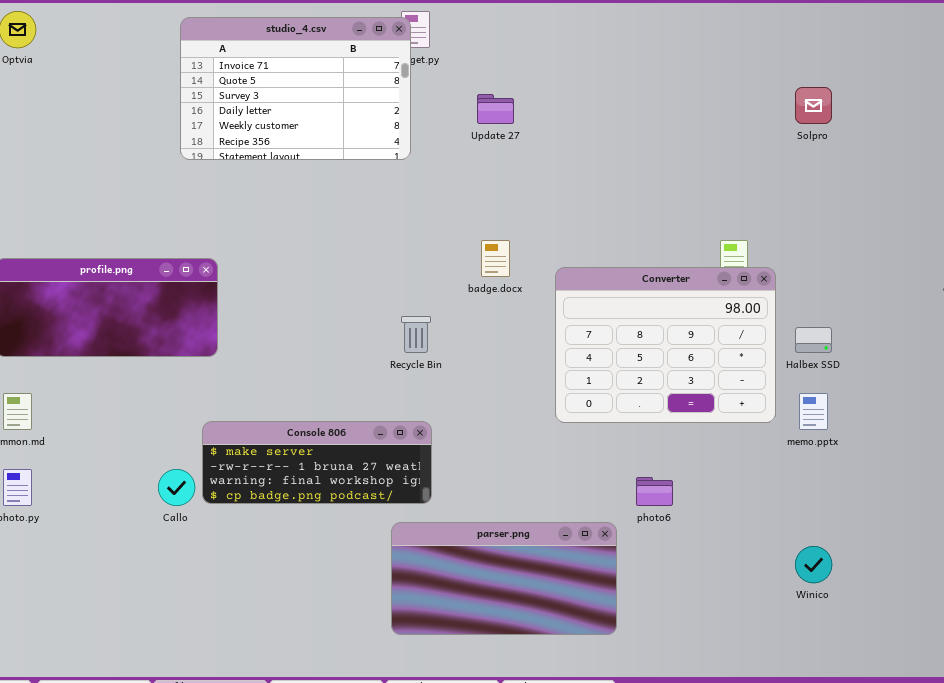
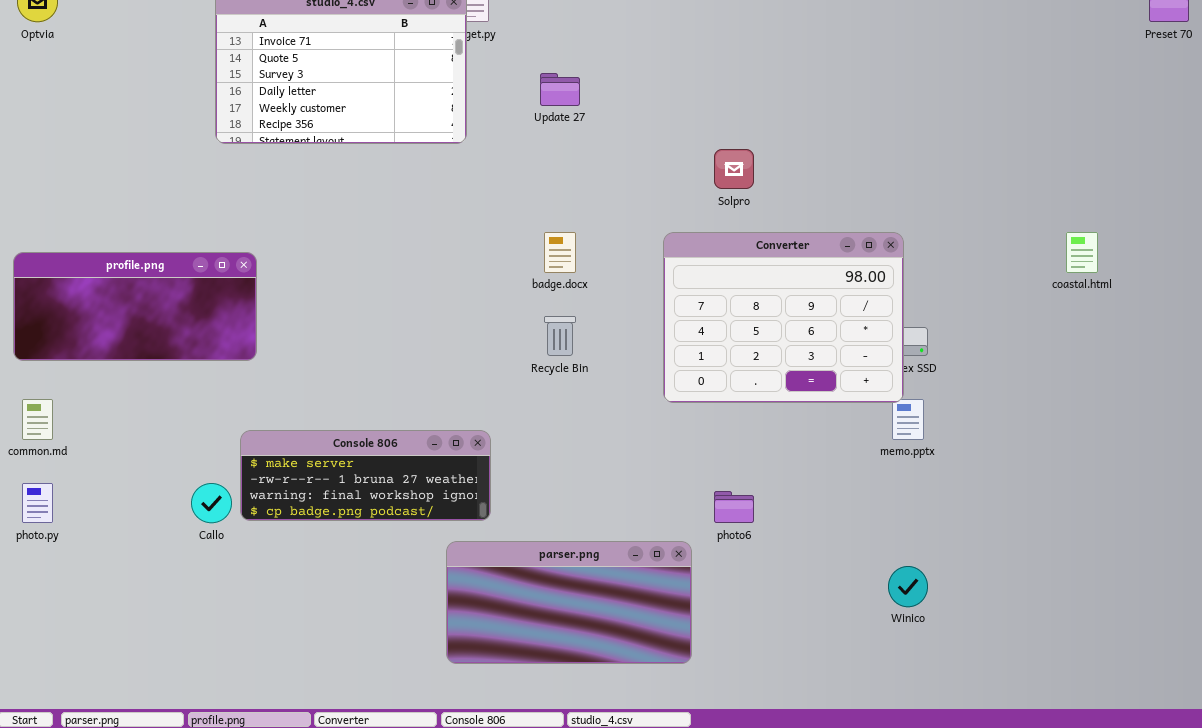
Solpro: [795,87,832,124] -> [714,149,754,189], moved
Converter: [555,267,776,423] -> [663,232,904,403], moved
Recycle Bin: [401,316,431,353] -> [544,316,576,356], moved

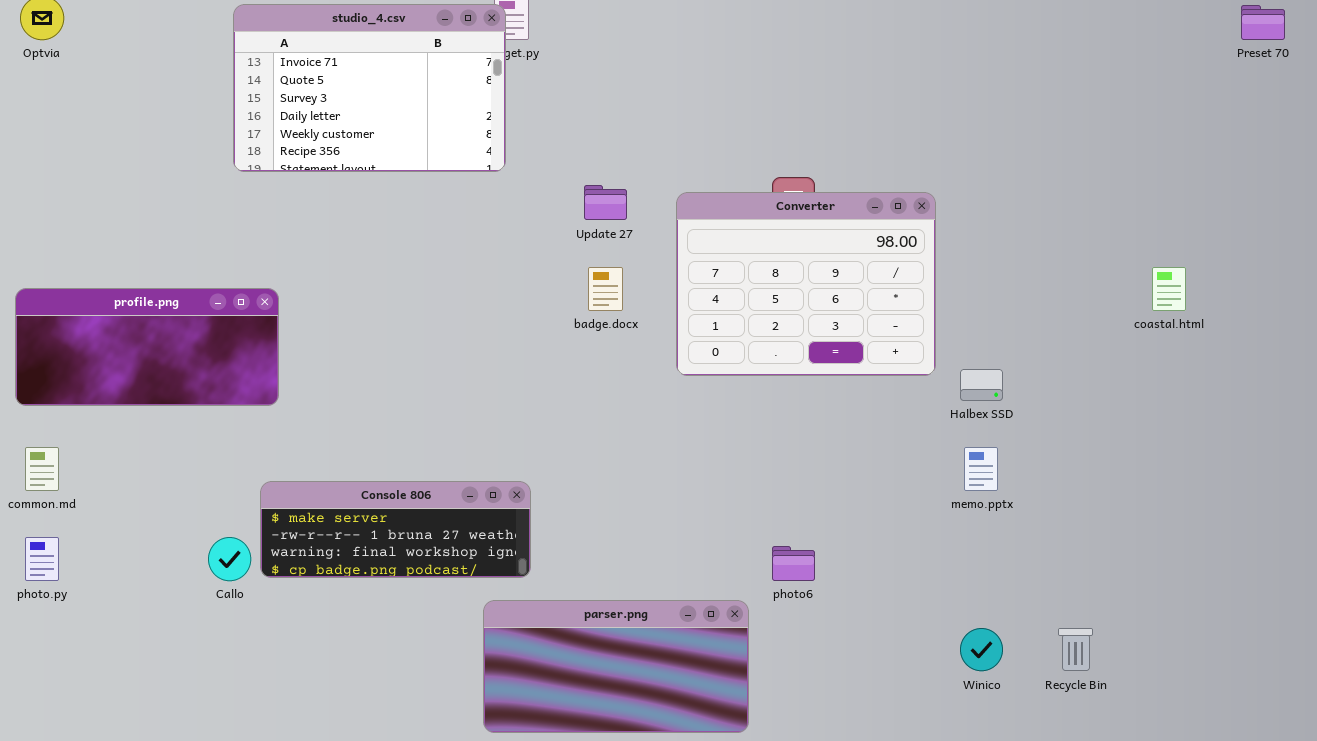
Update 27: [540,73,580,106] -> [584,185,627,220], moved
Converter: [663,232,904,403] -> [676,192,936,376], moved
Recycle Bin: [544,316,576,356] -> [1058,628,1093,671], moved

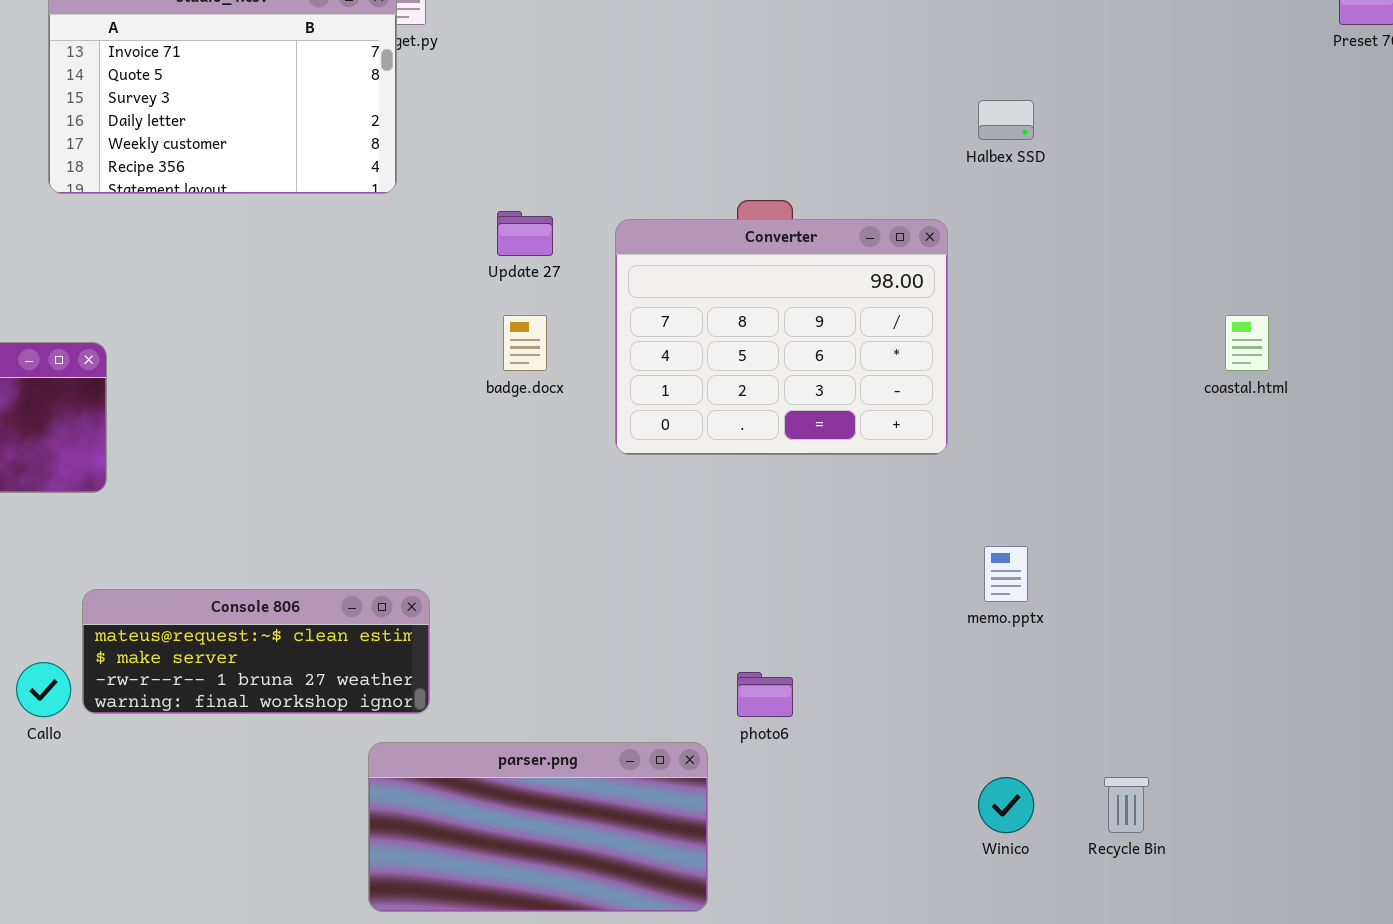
Halbex SSD: [960,369,1003,401] -> [978,100,1034,140], moved
Console 806: [260,481,531,578] -> [82,589,430,714], scrolled up 1 row

